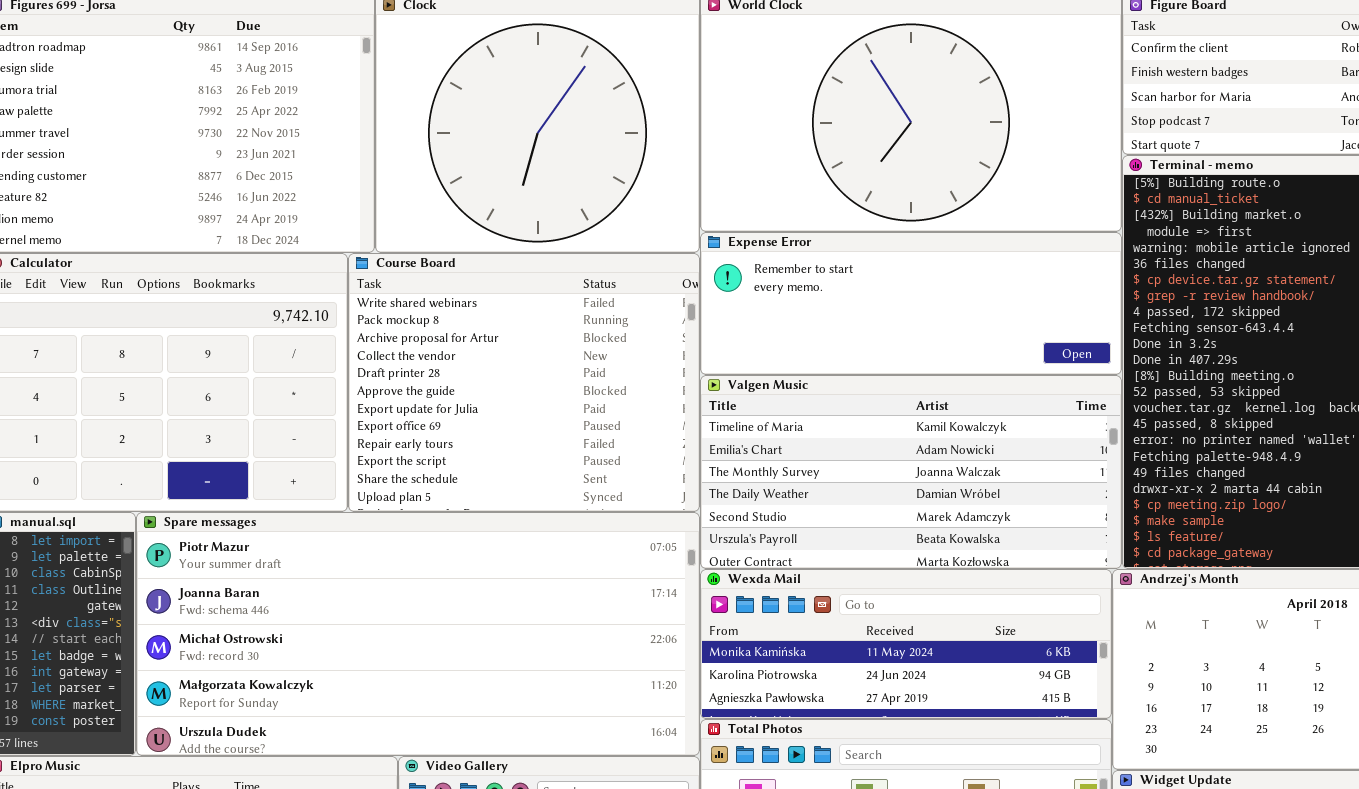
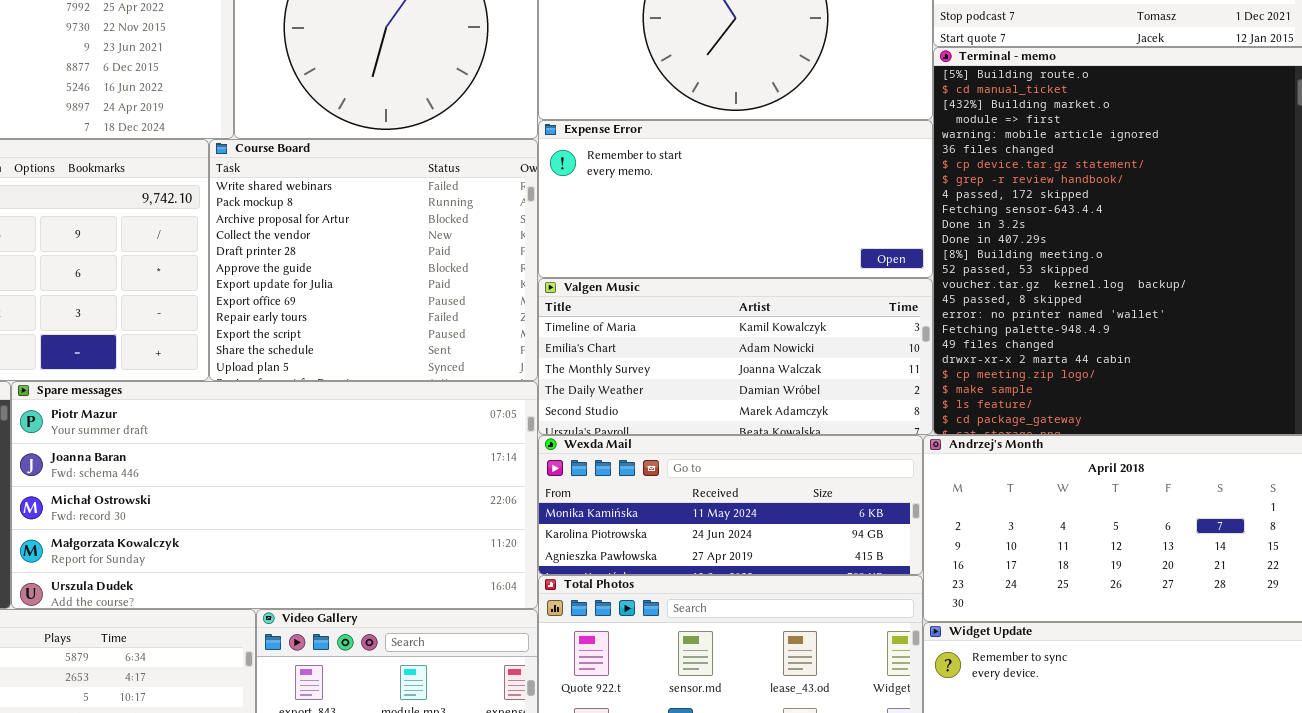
Expense Error: [700,232,1122,375] -> [538,120,933,278], resized
Valgen Music: [700,375,1122,569] -> [538,278,933,435], resized

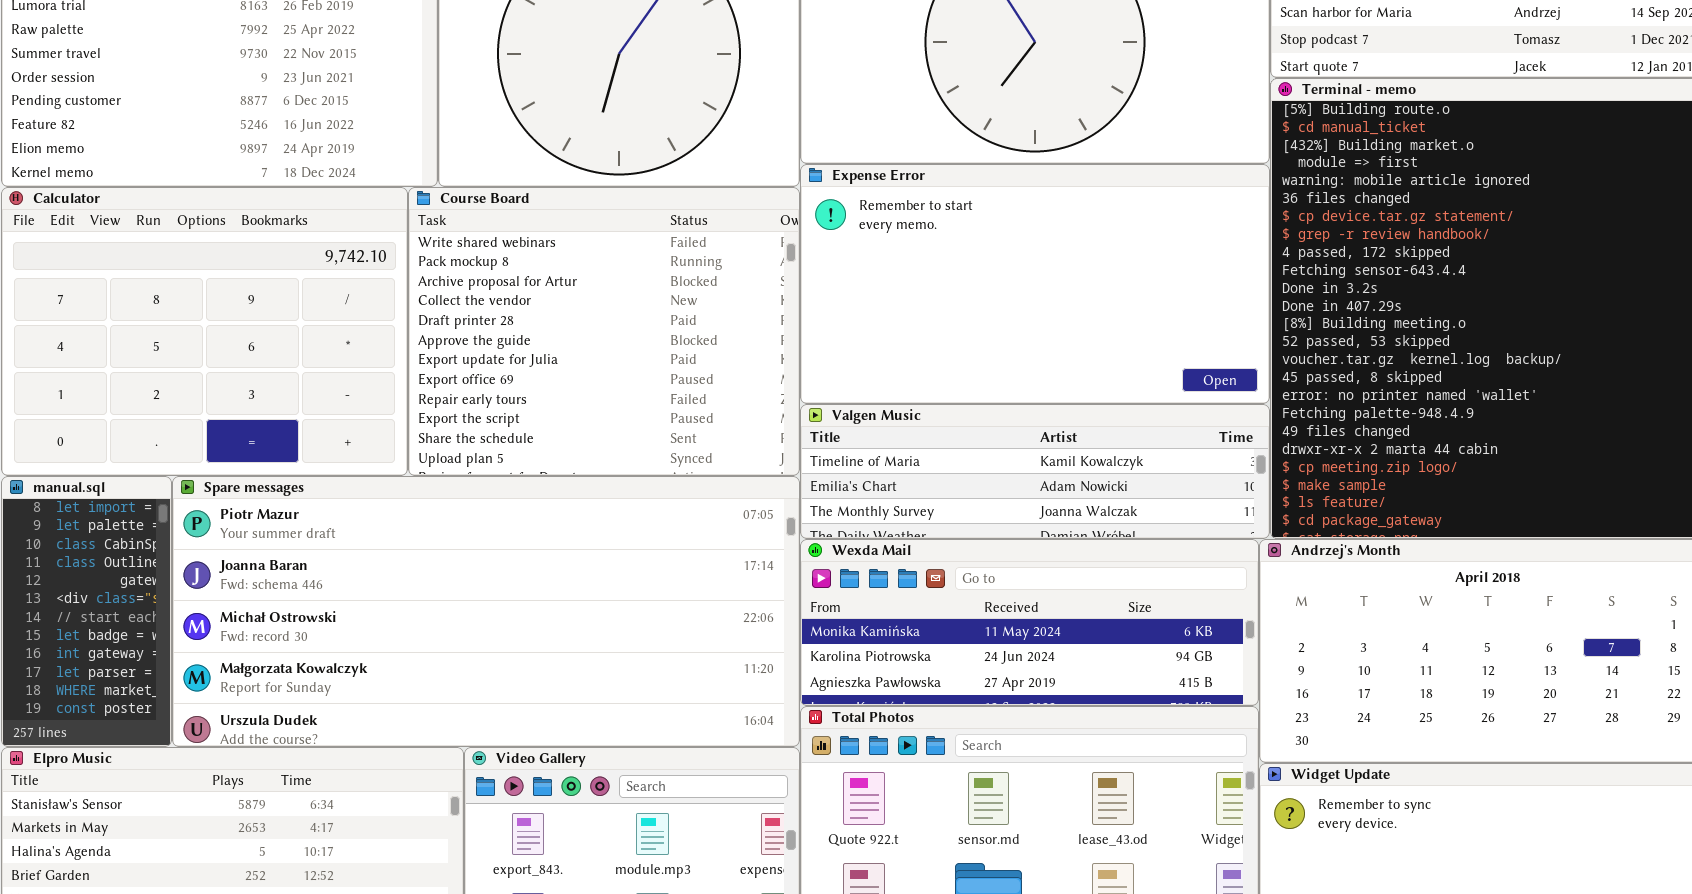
Expense Error: [538,120,933,278] -> [800,164,1270,404], resized
Valgen Music: [538,278,933,435] -> [800,404,1270,539], resized

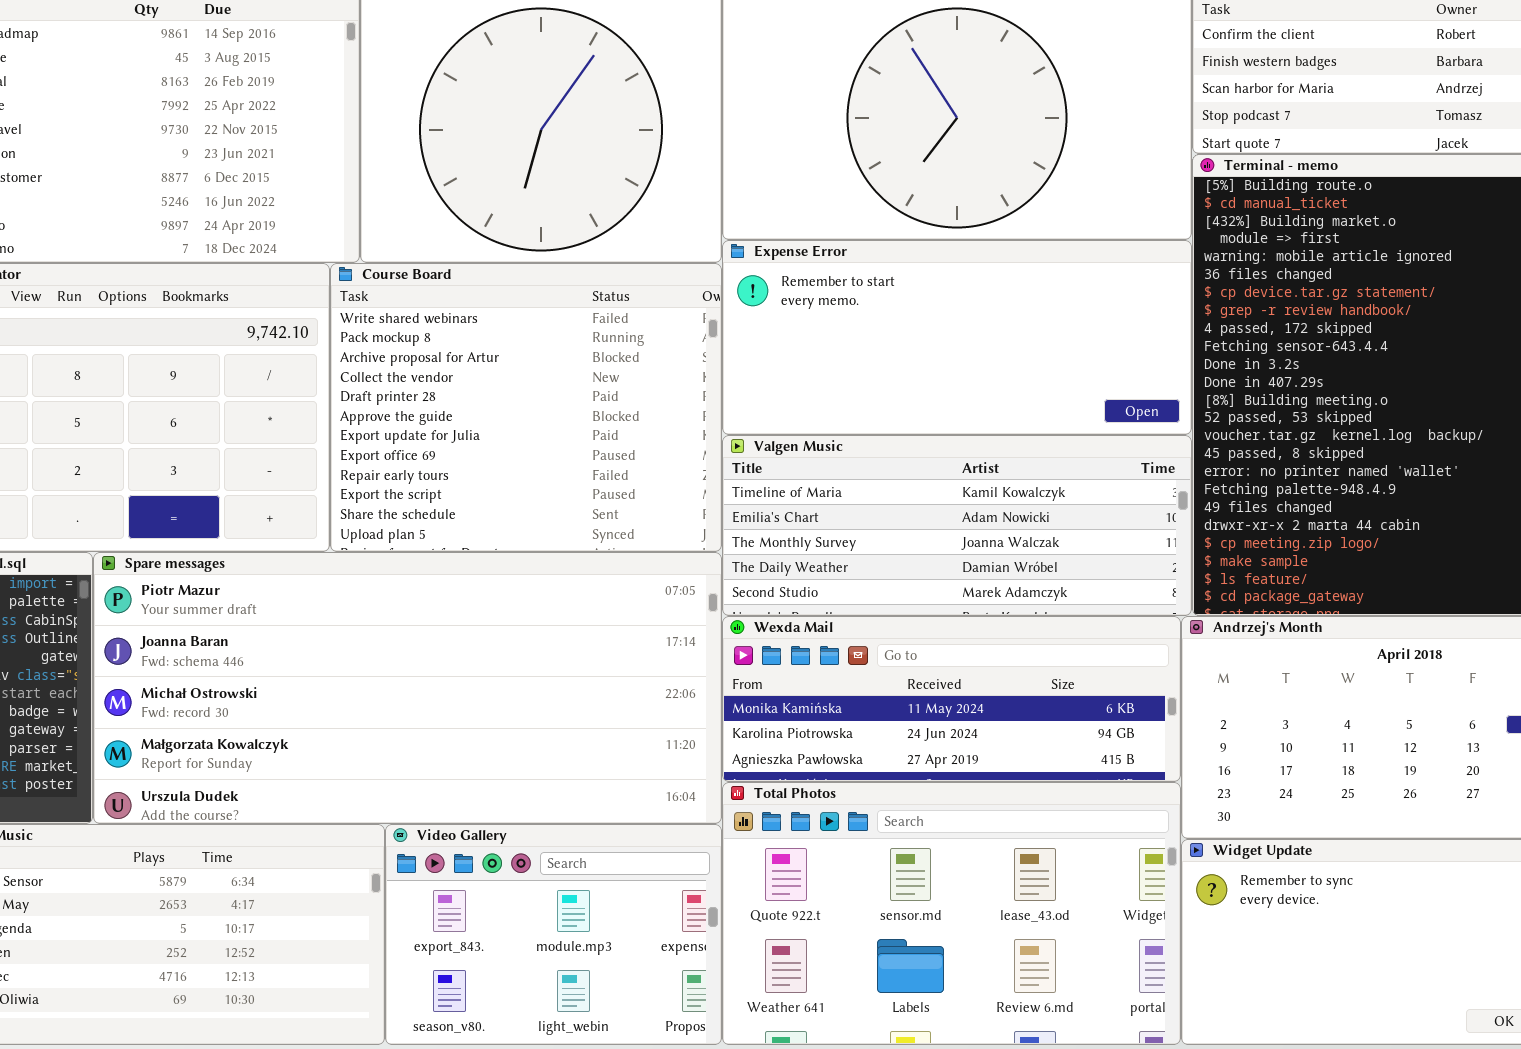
Expense Error: [800,164,1270,404] -> [722,240,1192,435], resized
Valgen Music: [800,404,1270,539] -> [722,435,1192,616], resized

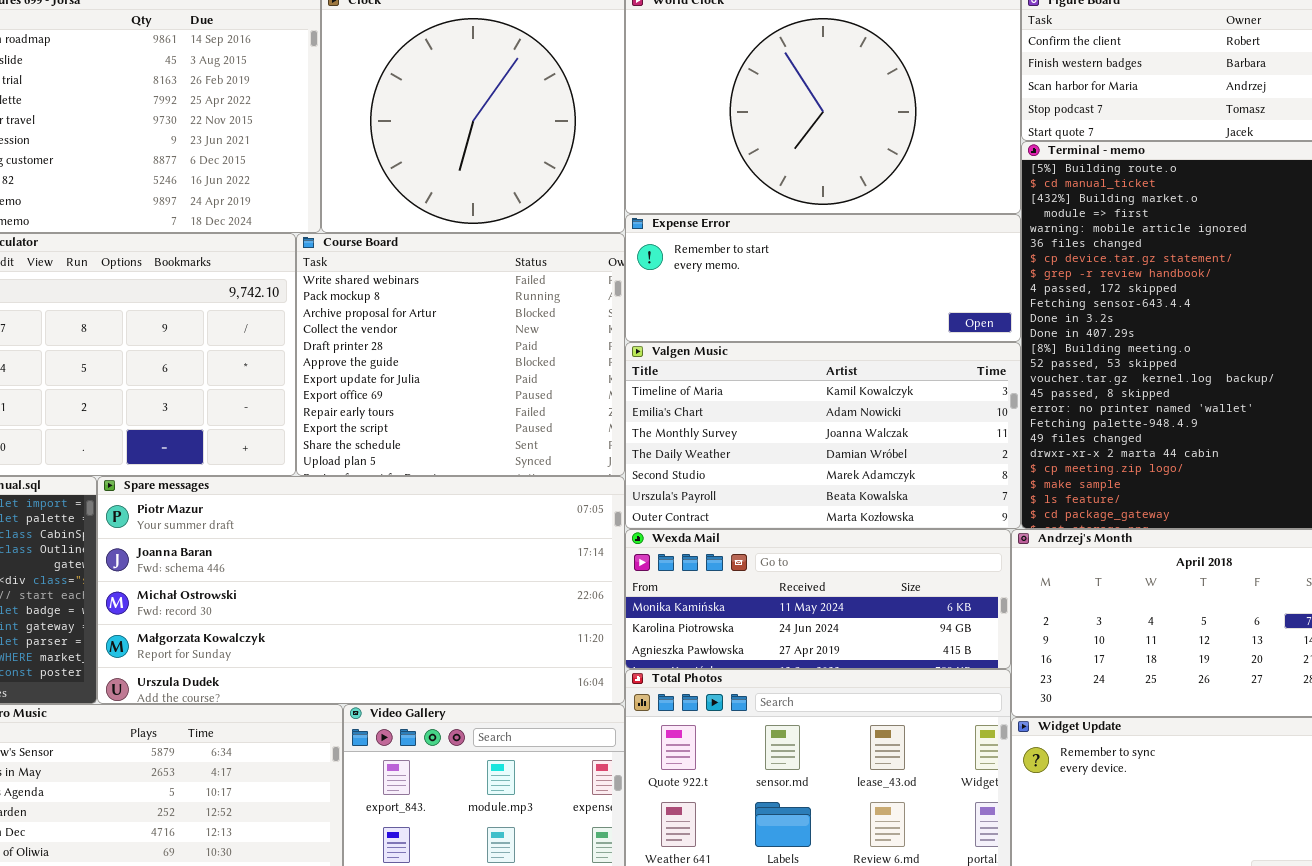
Expense Error: [722,240,1192,435] -> [625,214,1021,342], resized
Valgen Music: [722,435,1192,616] -> [625,342,1021,529], resized

